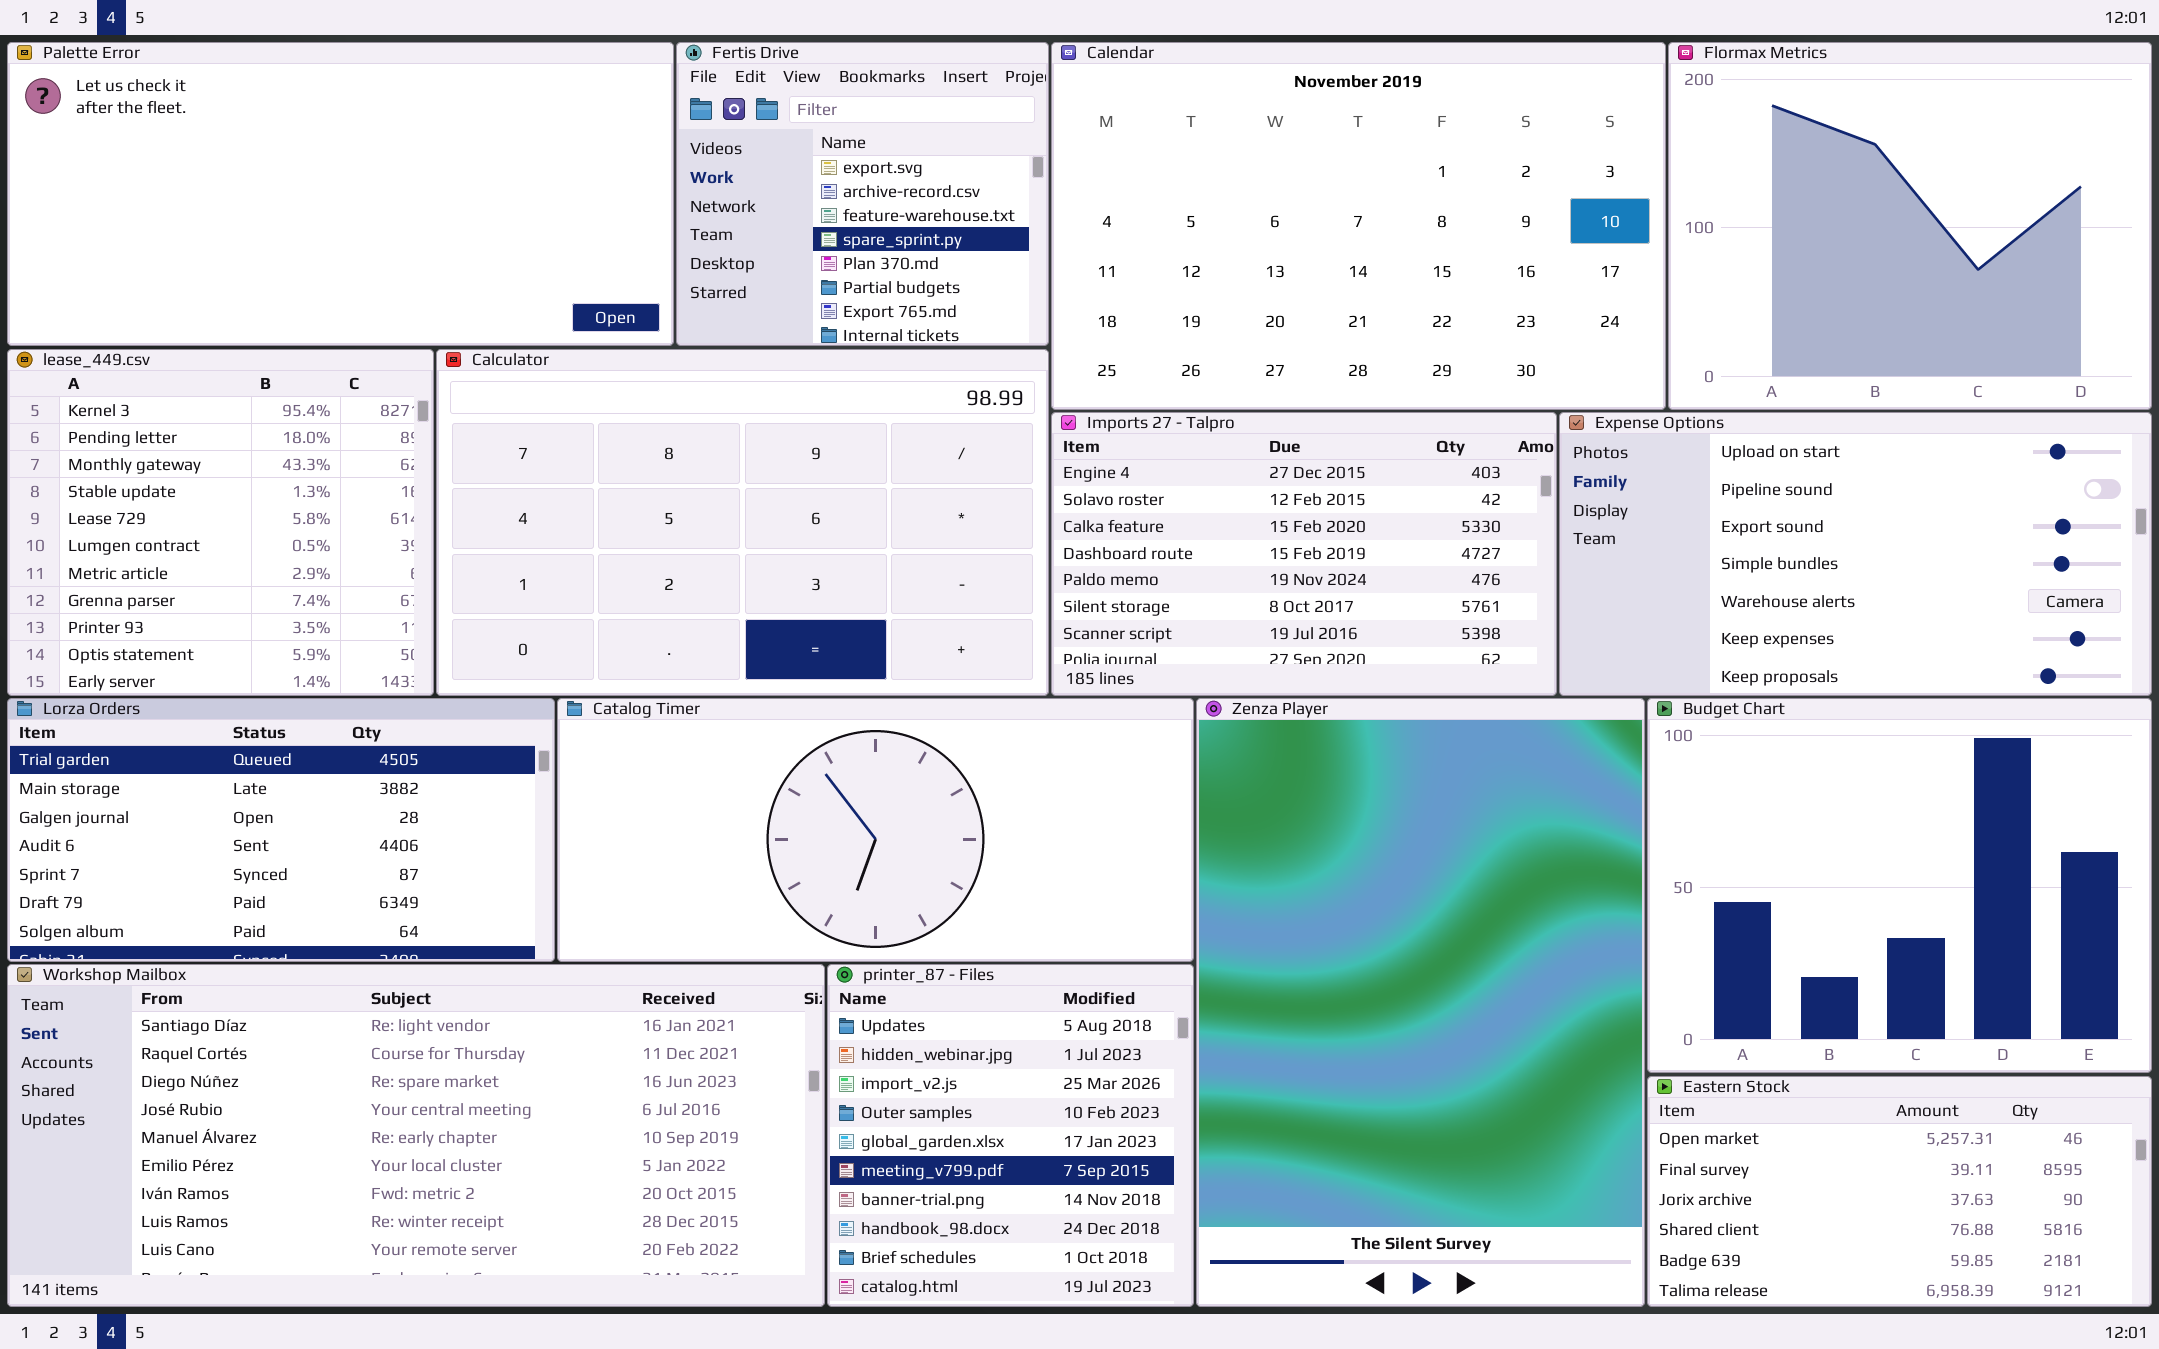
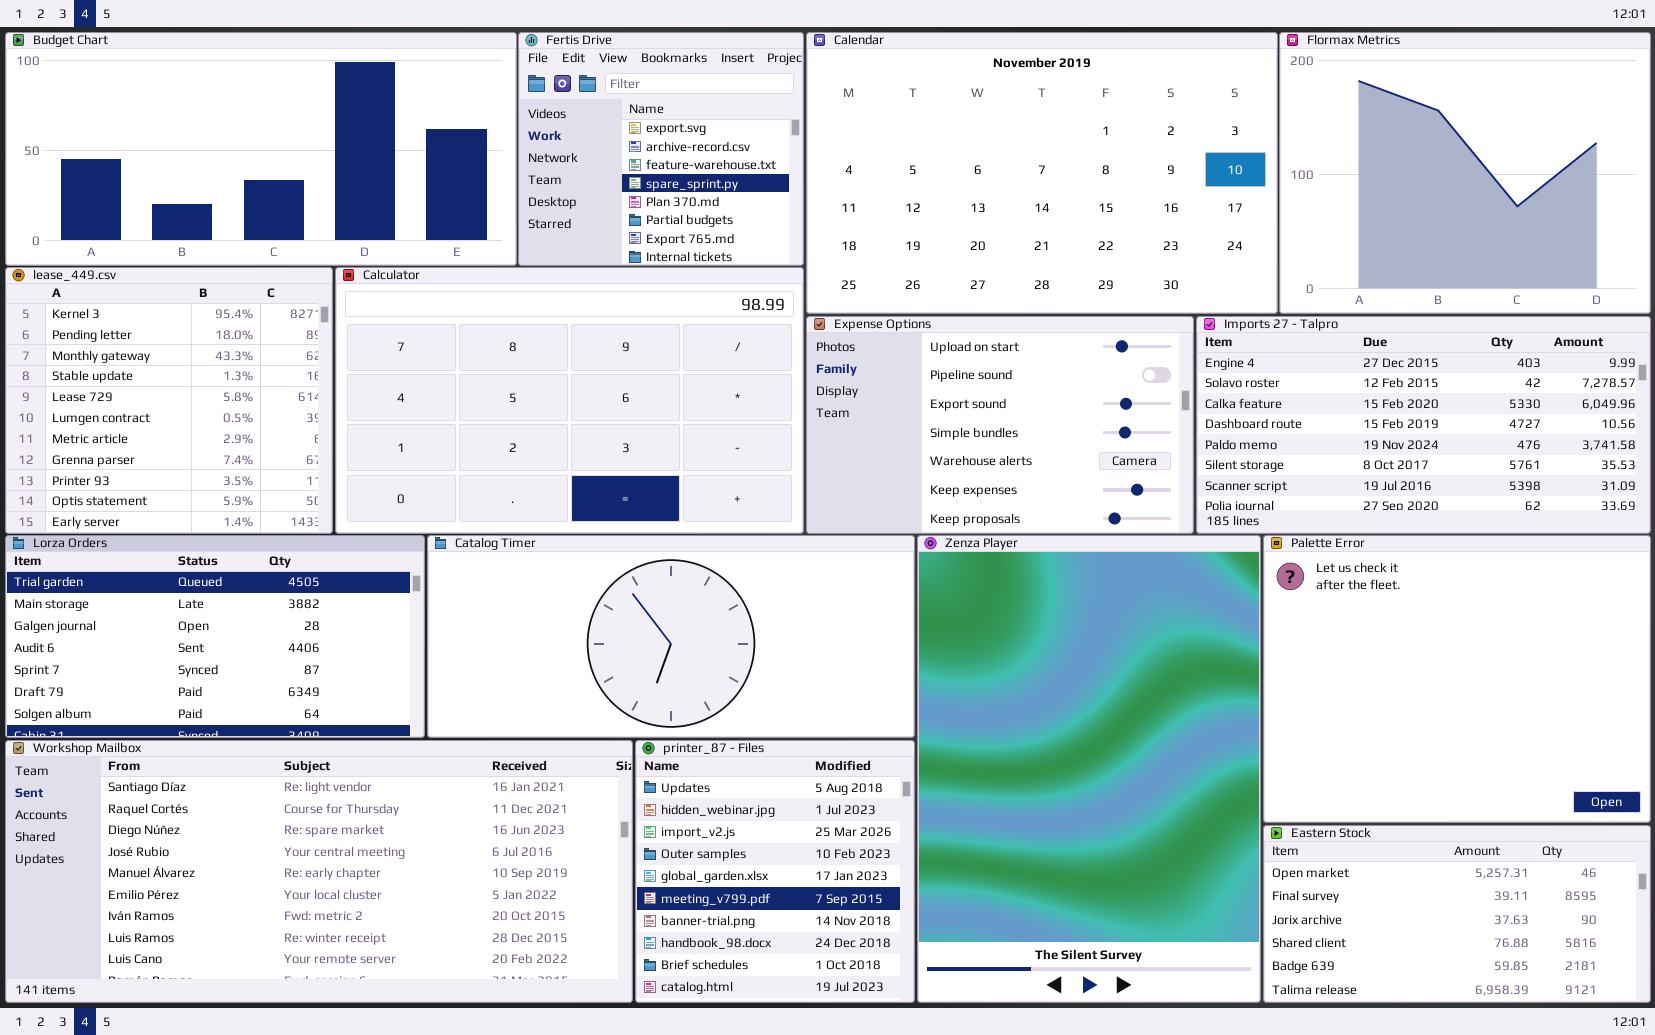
Palette Error: [7,42,674,346] -> [1263,535,1651,823], moved, resized
Imports 27 - Talpro: [1051,412,1557,696] -> [1196,316,1651,534], moved, resized
Expense Options: [1559,412,2152,696] -> [806,316,1194,534], moved, resized
Budget Chart: [1647,698,2152,1073] -> [5,32,517,266], moved, resized

